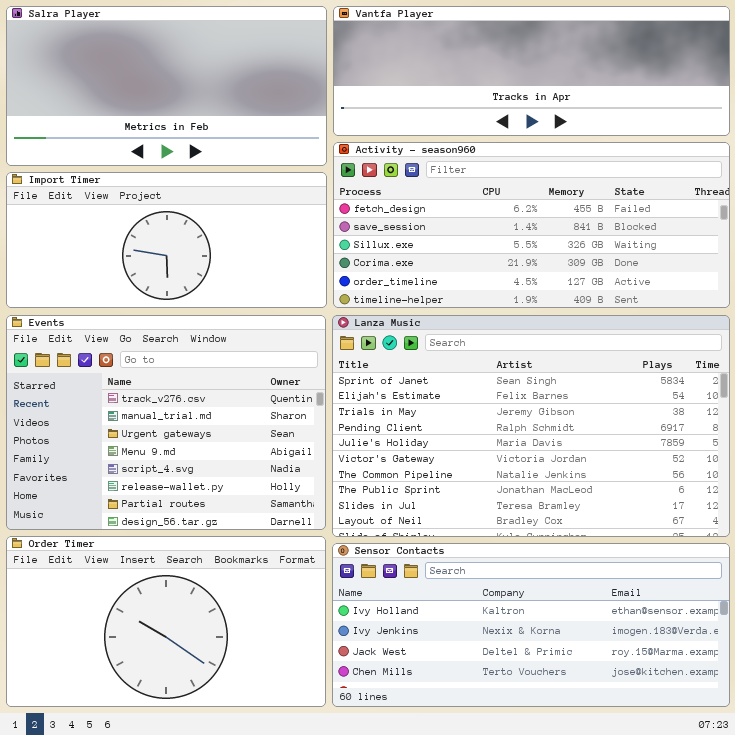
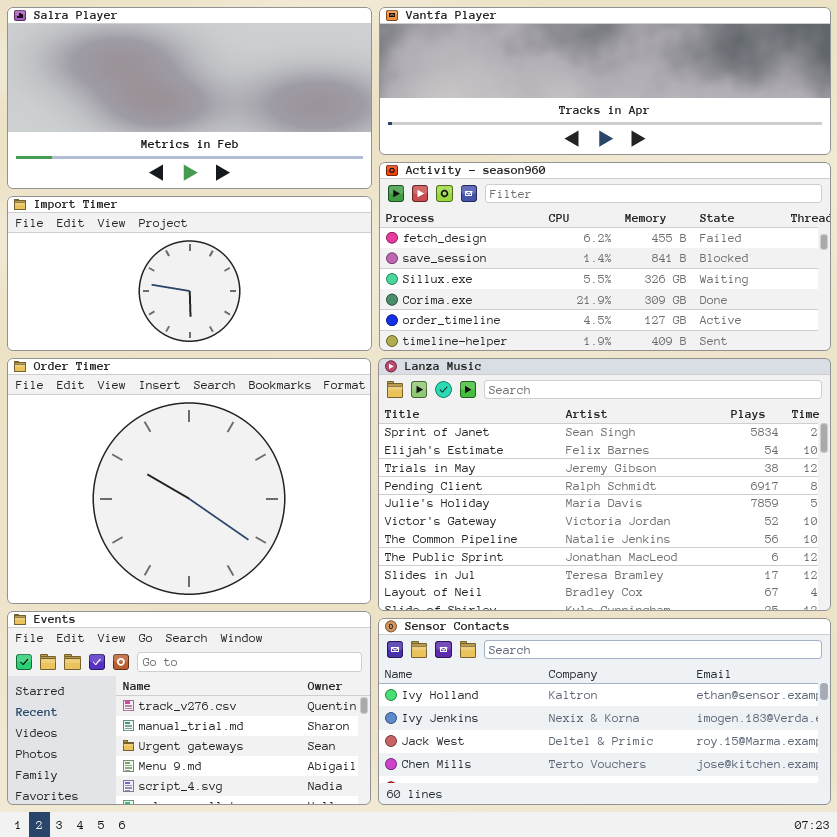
Events: [6,315,326,530] -> [7,611,371,805], moved, resized
Order Timer: [6,536,326,707] -> [7,358,371,604], moved, resized

